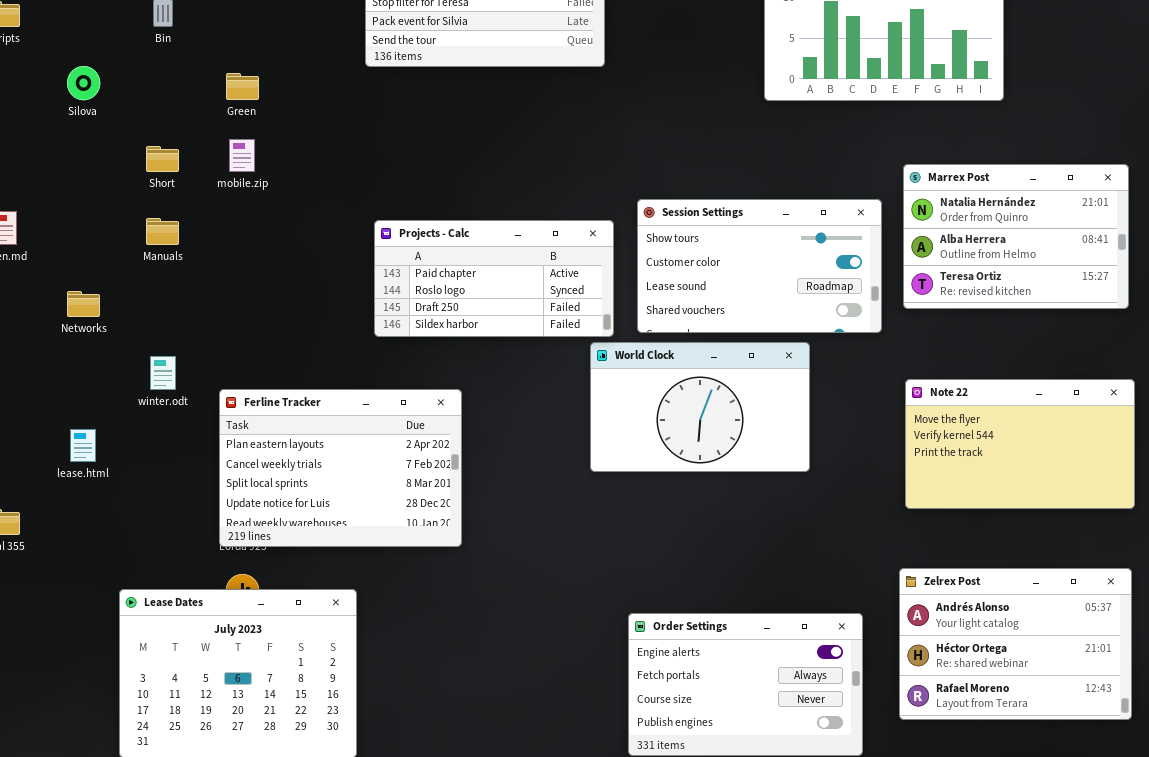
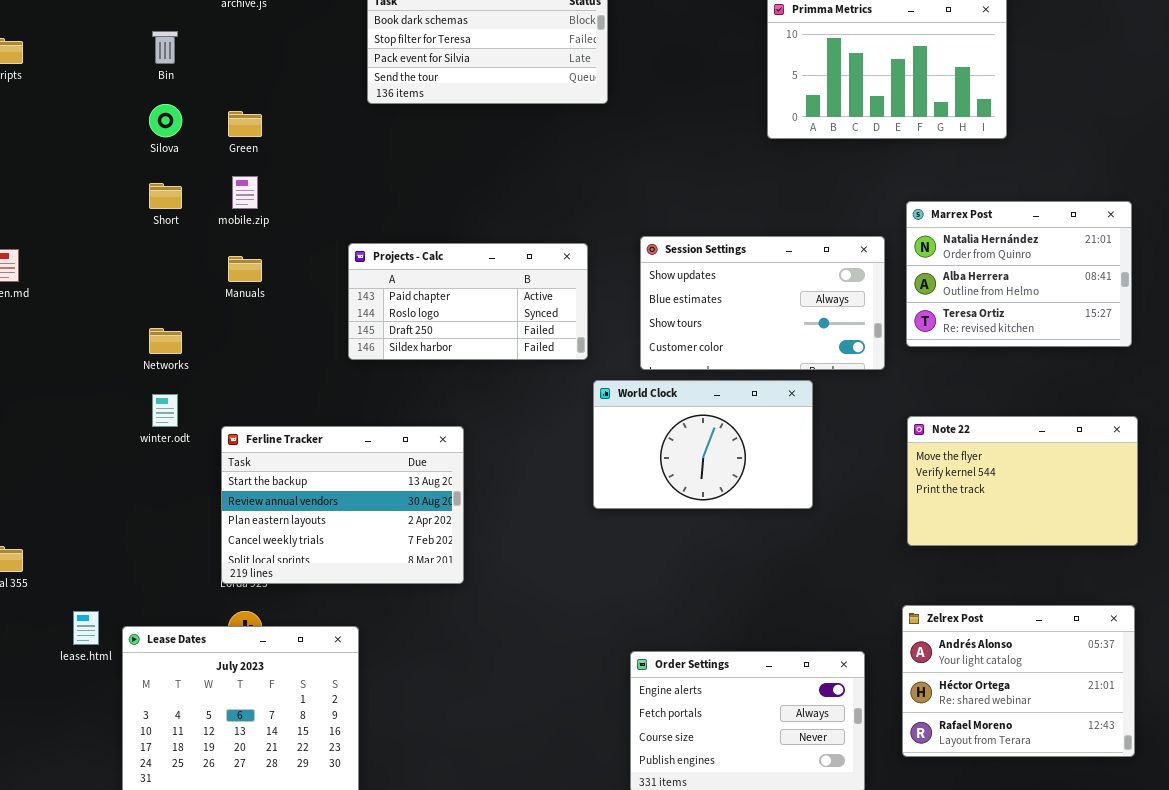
Silova: [67,66,100,100] -> [149,104,182,137], moved
Session Settings: [637,199,882,333] -> [640,236,885,370], scrolled up 2 rows
Manuals: [146,218,179,245] -> [228,256,262,282], moved
Projects - Calc: [374,220,614,337] -> [348,243,588,360], moved
Networks: [67,291,100,317] -> [149,328,182,354], moved
Ferline Tracker: [219,389,462,547] -> [221,426,464,584], scrolled up 2 rows
lease.html: [70,429,96,462] -> [73,611,99,645], moved

